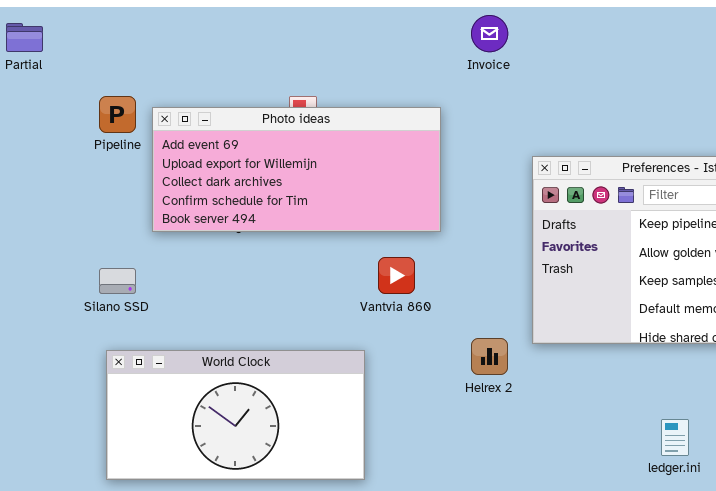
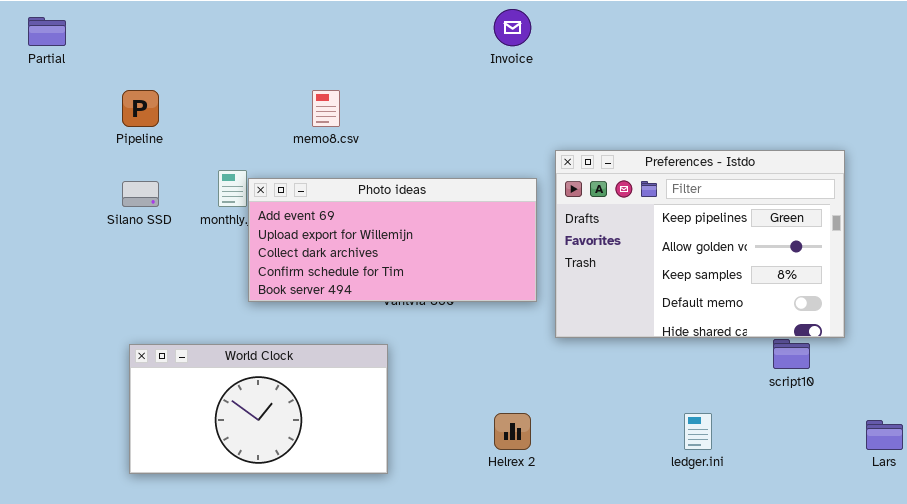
Photo ideas: [152,107,441,232] -> [248,178,537,302], moved
Silano SSD: [99,268,136,294] -> [122,181,159,207], moved
Helrex 2: [471,338,508,375] -> [494,413,531,450], moved

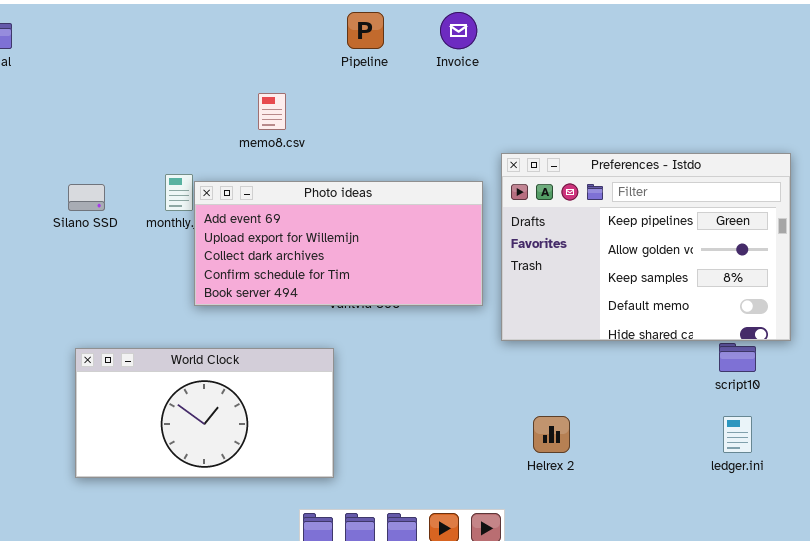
Pipeline: [122,90,159,127] -> [347,12,384,49], moved
Helrex 2: [494,413,531,450] -> [533,416,570,453], moved
ledger.ini: [684,413,712,450] -> [723,416,752,453], moved

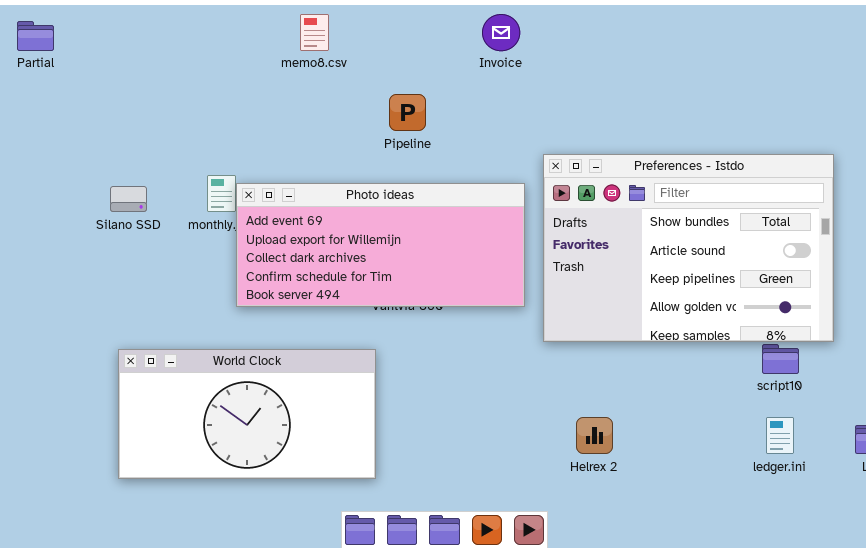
Pipeline: [347,12,384,49] -> [389,94,426,131], moved
memo8.csv: [258,93,286,130] -> [300,14,329,51], moved
Preferences - Istdo: [501,153,791,341] -> [543,154,834,342], scrolled up 2 rows

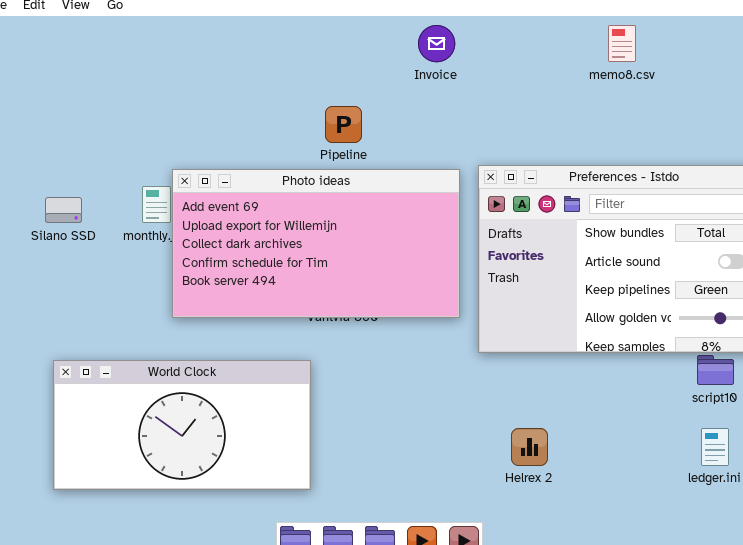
memo8.csv: [300,14,329,51] -> [608,25,636,62], moved
Photo ideas: [236,183,525,307] -> [172,169,460,318], resized

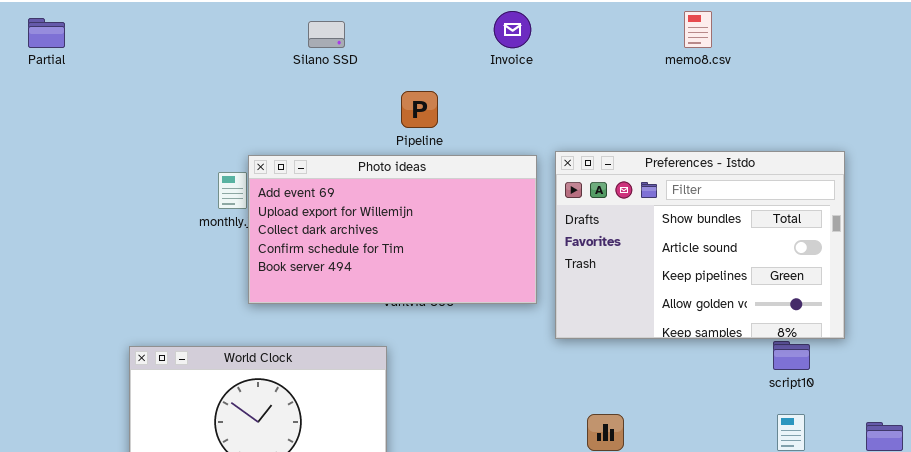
Silano SSD: [45,197,82,223] -> [308,21,345,48], moved

